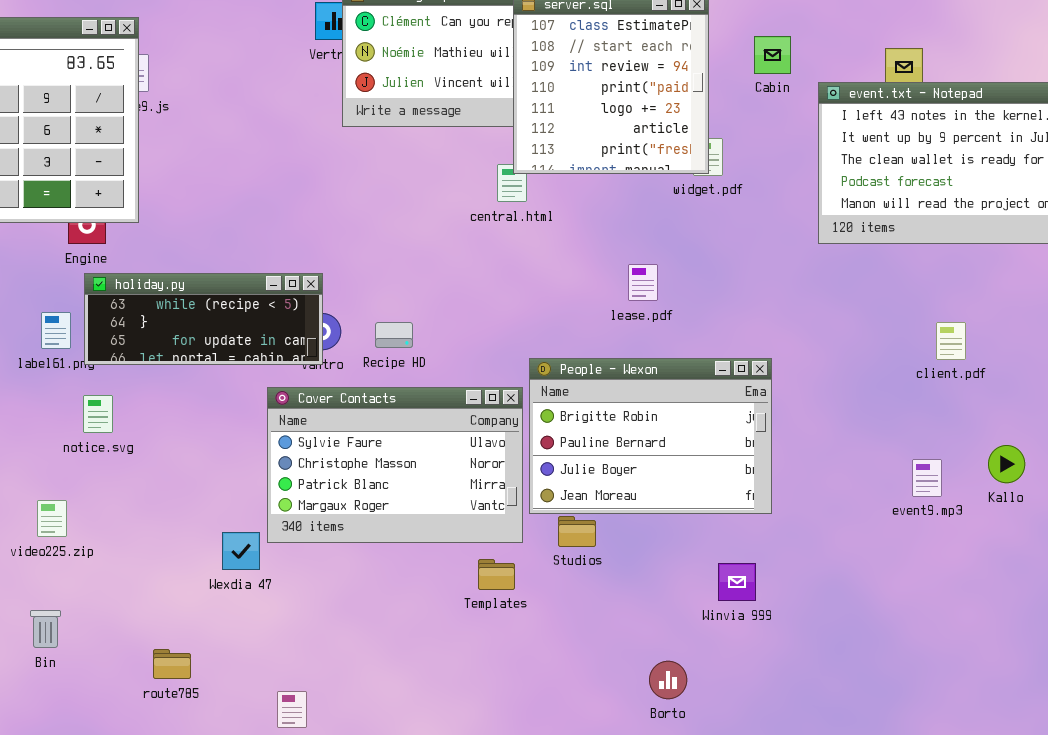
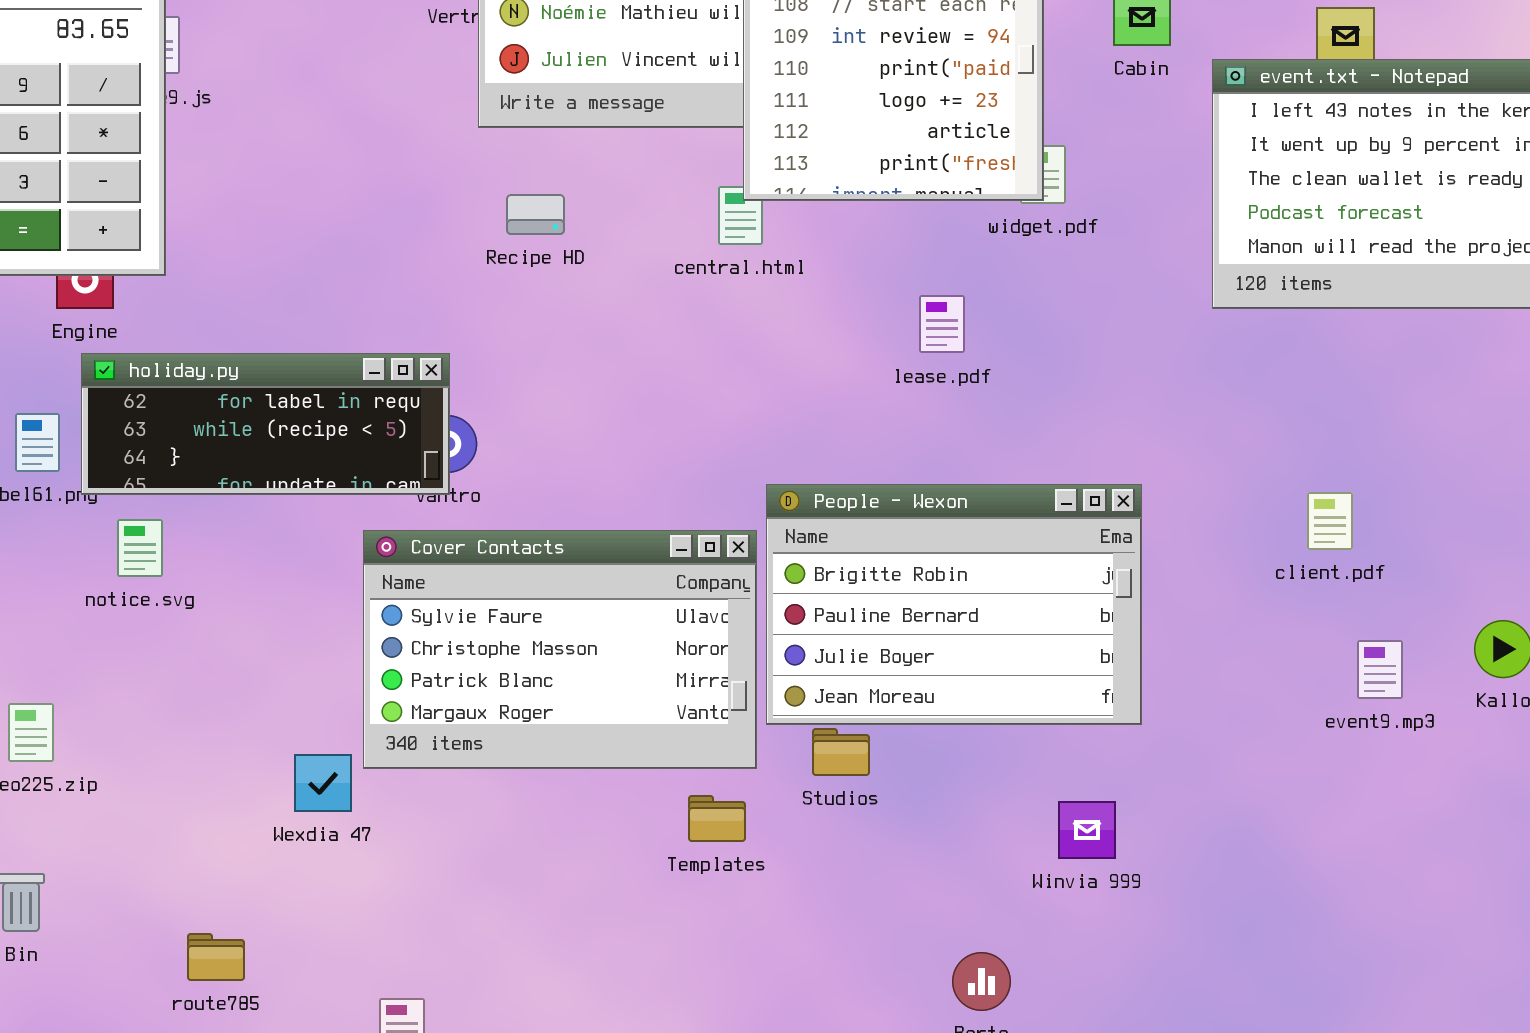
lease.pdf: [628,264,658,301] -> [919,295,965,353], moved
holiday.py: [84,273,323,365] -> [81,353,450,495], scrolled up 1 row
Recipe HD: [375,322,413,348] -> [506,194,565,235], moved
client.pdf: [936,322,966,360] -> [1307,492,1353,550], moved
notice.svg: [83,395,113,433] -> [117,519,163,577], moved

